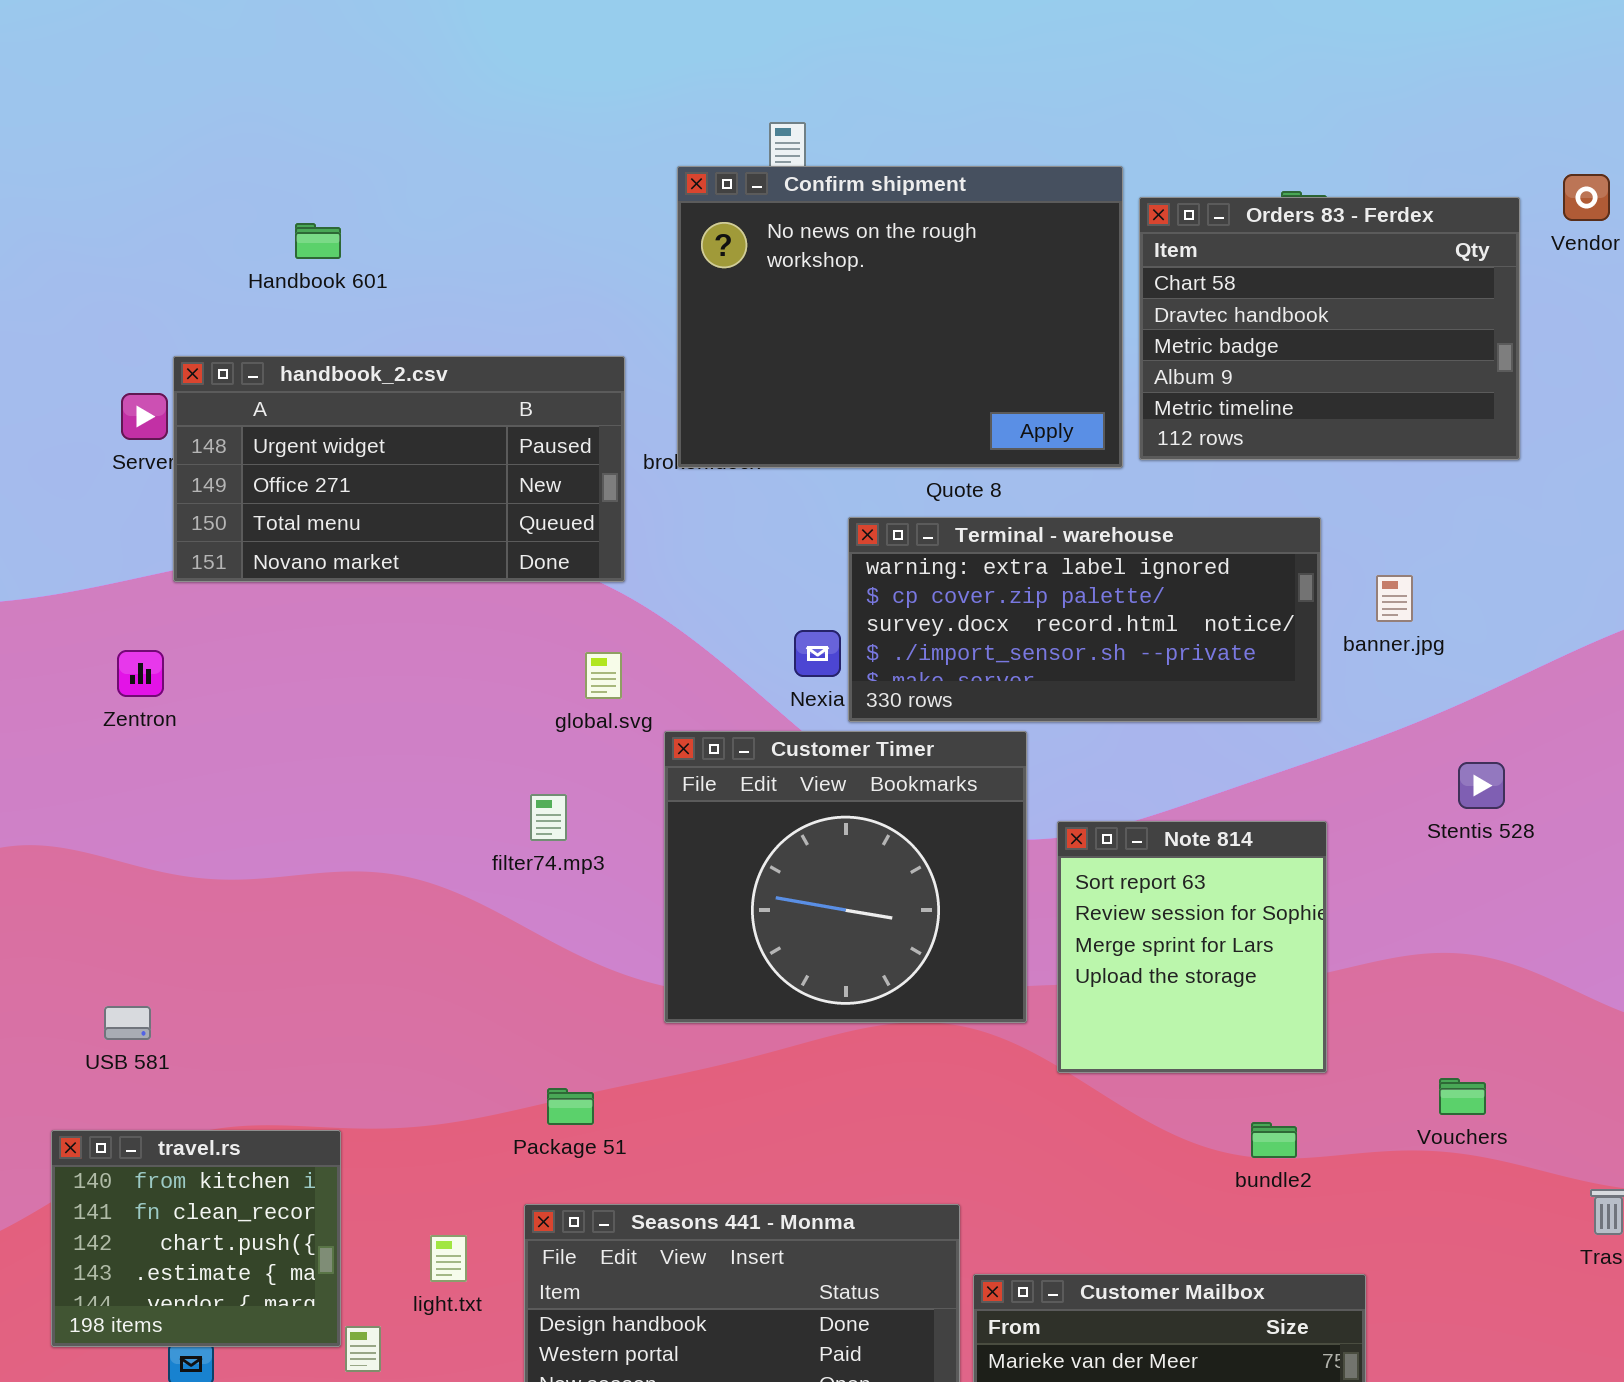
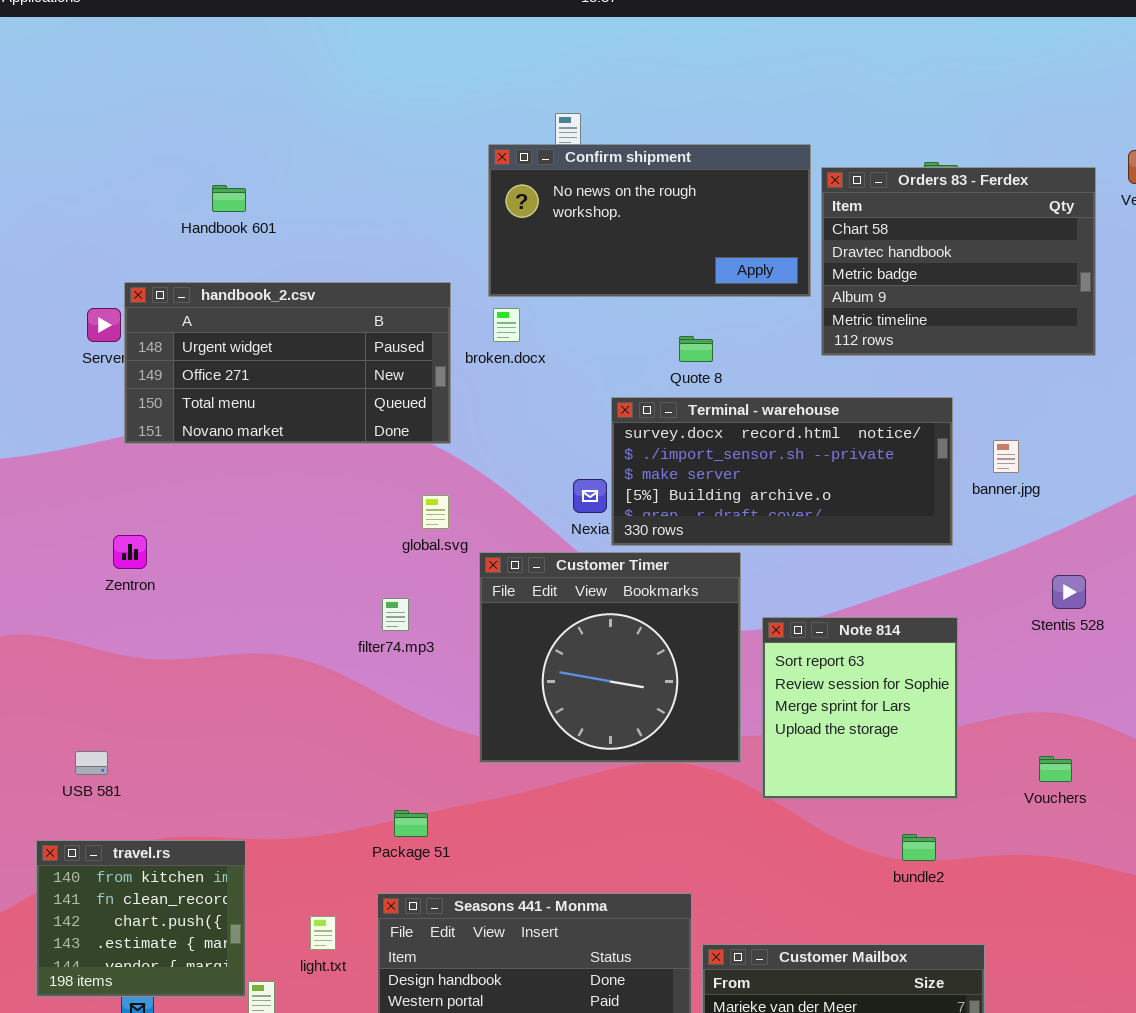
Confirm shipment: [677,166,1123,468] -> [488,144,811,297], resized
Terminal - warehouse: [848,517,1321,722] -> [611,397,953,546], scrolled down 2 rows
Zentron: [117,650,164,697] -> [113,535,147,569], moved
Vouchers: [1439,1078,1486,1115] -> [1039,756,1072,782], moved

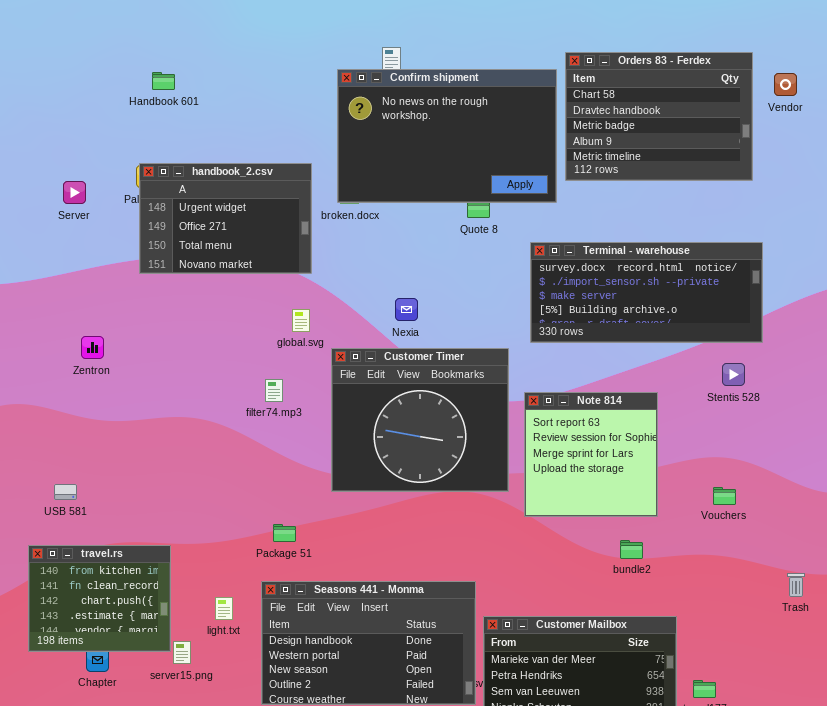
Confirm shipment: [488,144,811,297] -> [337,69,557,203], resized
Orders 83 - Ferdex: [821,167,1096,356] -> [565,52,753,181], moved
Handbook 601: [212,185,246,212] -> [152,72,175,90], moved
handbook_2.csv: [124,282,451,444] -> [139,163,312,274], resized
Terminal - warehouse: [611,397,953,546] -> [530,242,763,343], moved

